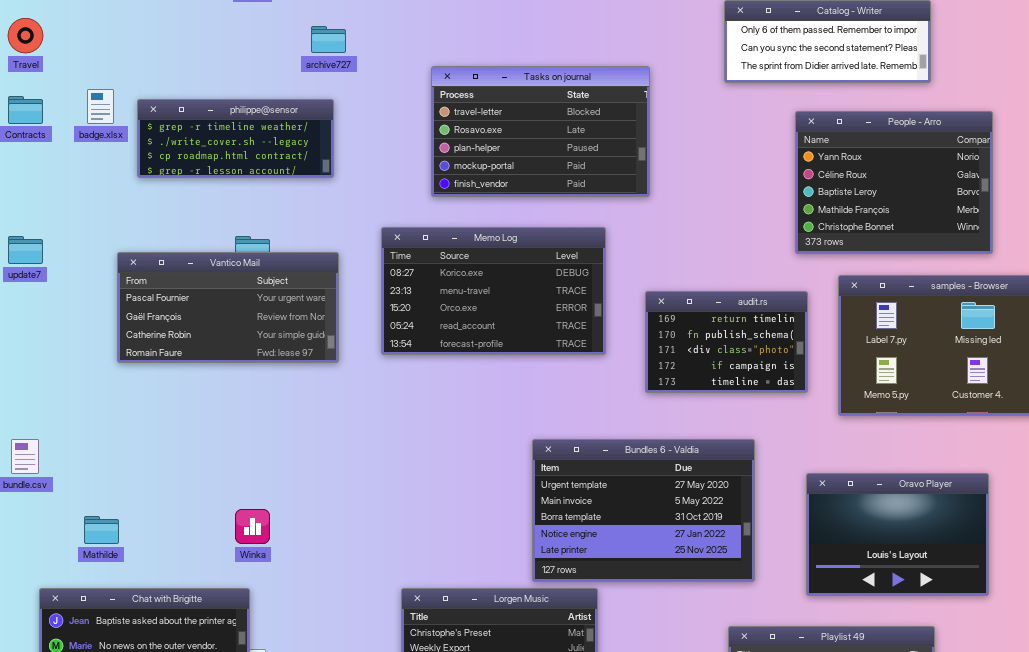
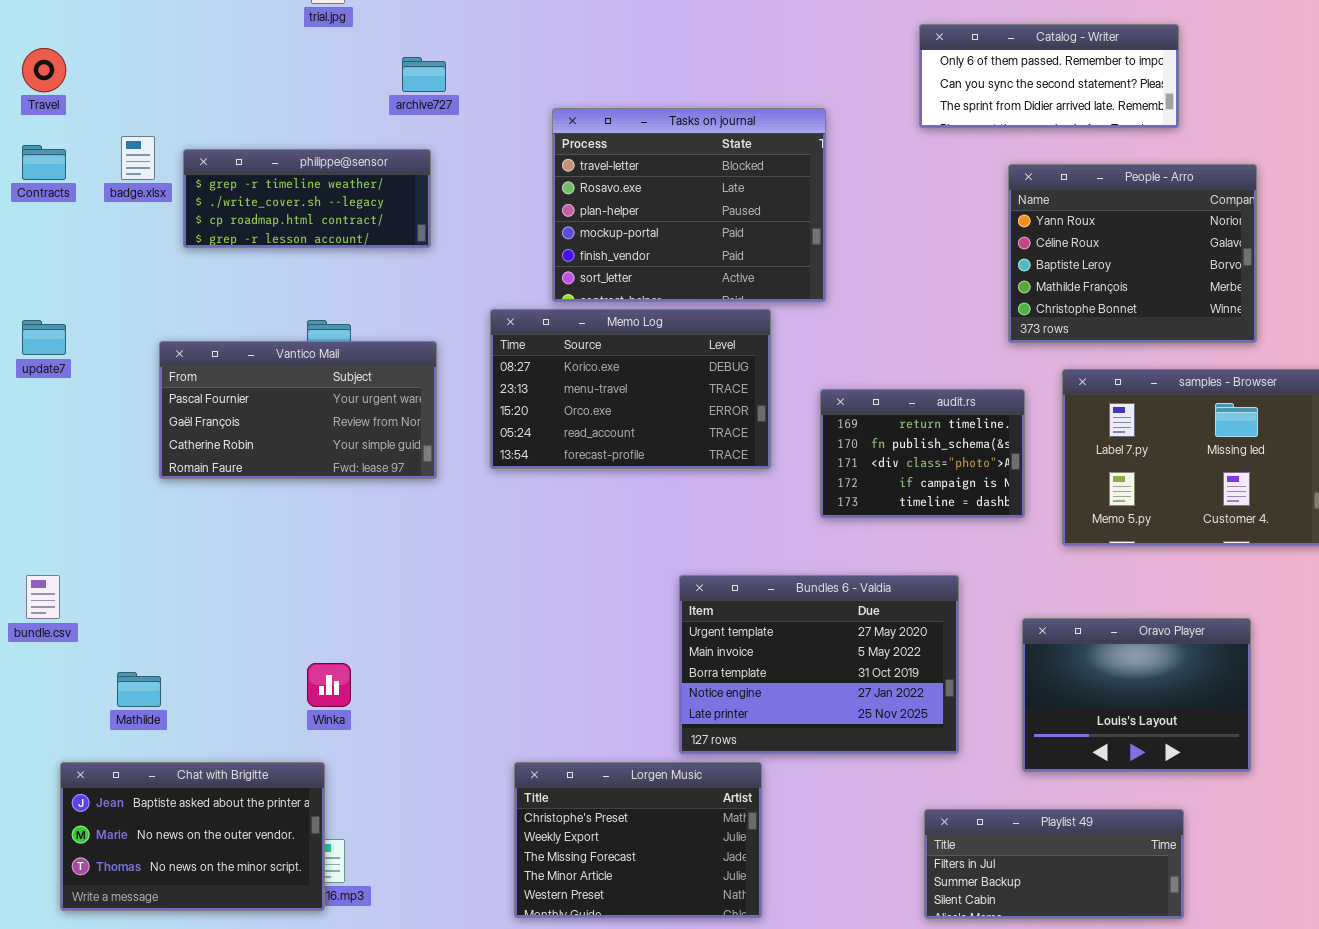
Tasks on journal: [431,66,650,197] -> [552,108,826,302], resized

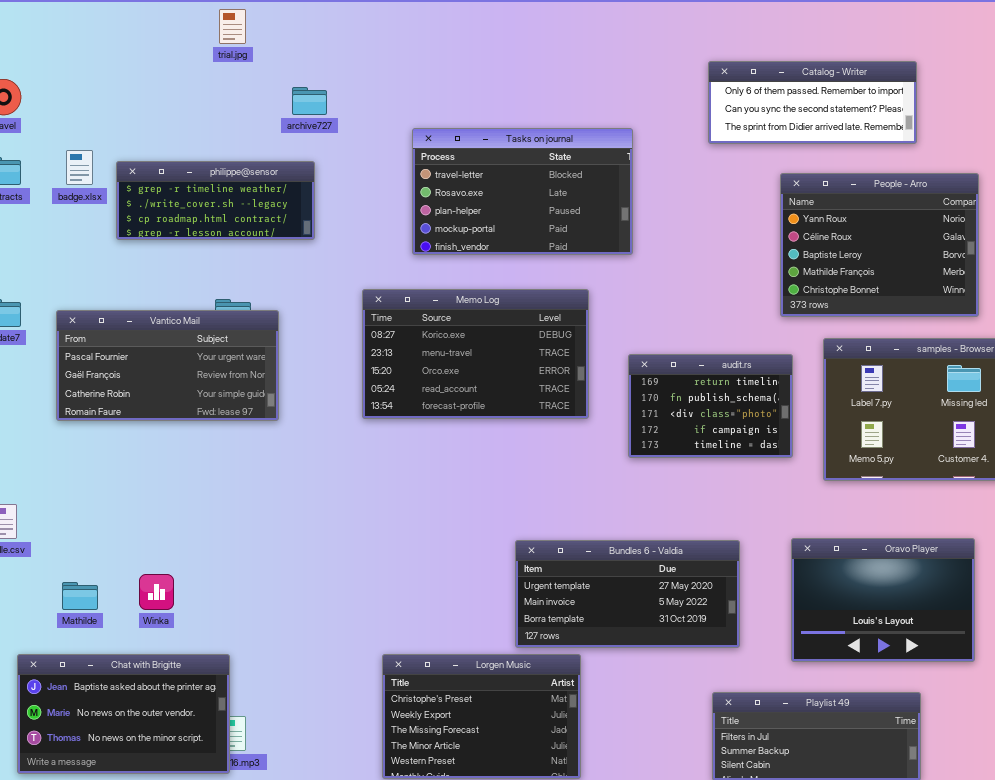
Tasks on journal: [552,108,826,302] -> [412,128,633,255], resized
Vantico Mail: [159,341,437,479] -> [56,310,279,421], moved
Bundles 6 - Valdia: [679,575,959,754] -> [515,540,740,648], resized
Winka: [307,663,351,707] -> [139,574,174,610], moved

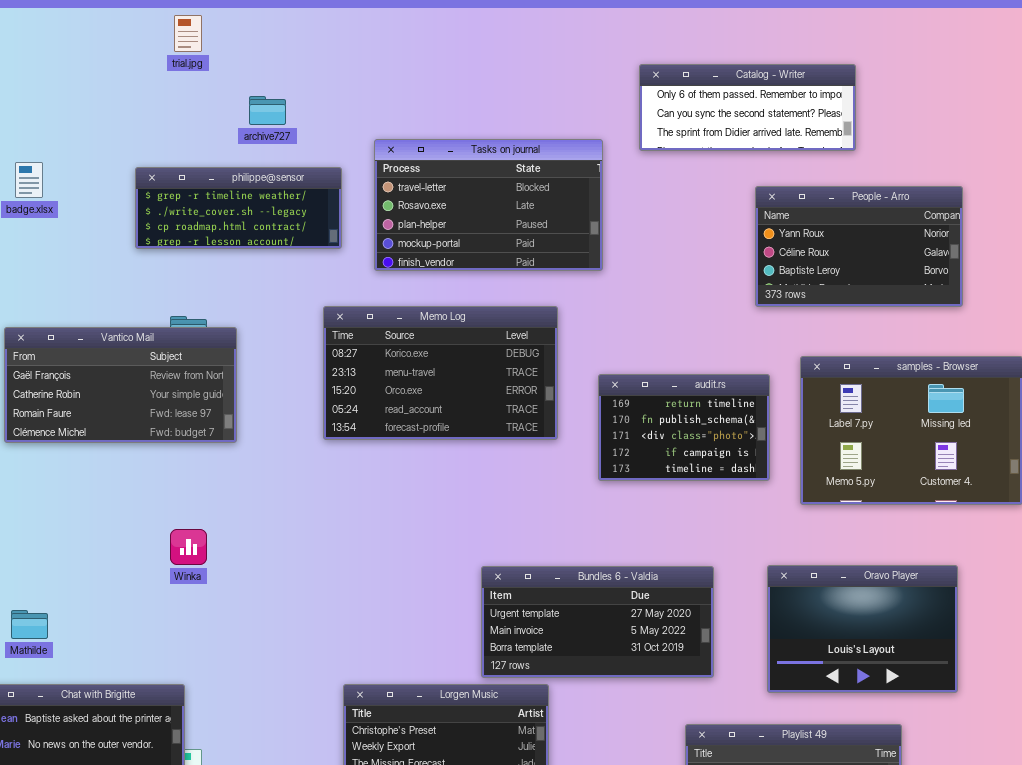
Catalog - Writer: [708,61,917,144] -> [639,64,856,151], moved
philippe@sensor: [116,161,315,240] -> [135,167,342,249], moved
People - Arro: [780,173,979,317] -> [755,186,963,307], resized
Vantico Mail: [56,310,279,421] -> [4,327,237,443], scrolled down 1 row
Winka: [139,574,174,610] -> [170,529,207,565], moved

